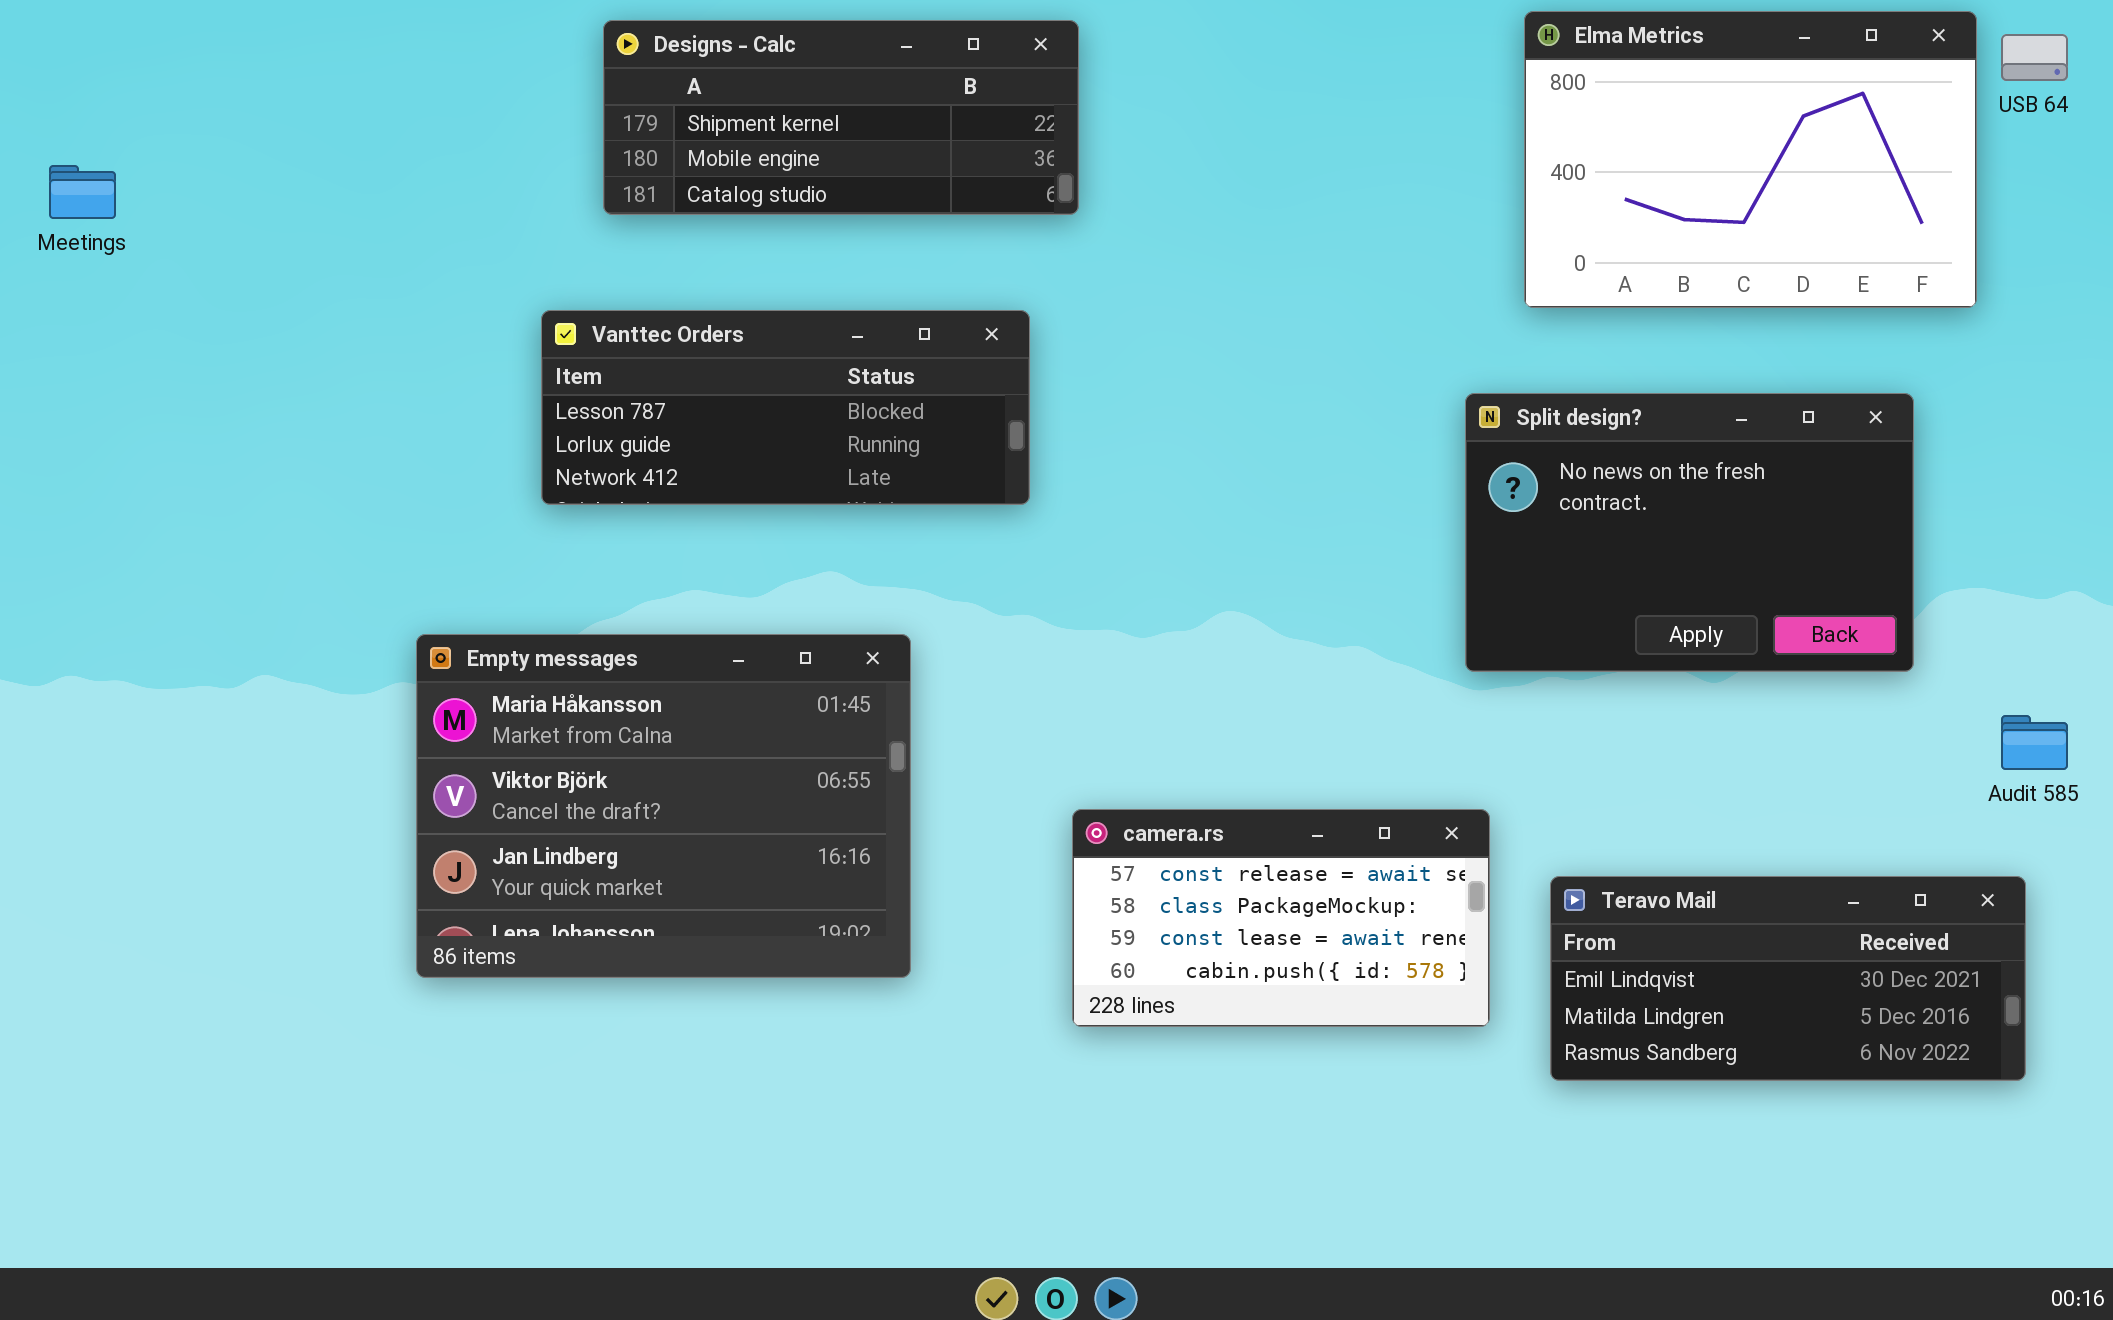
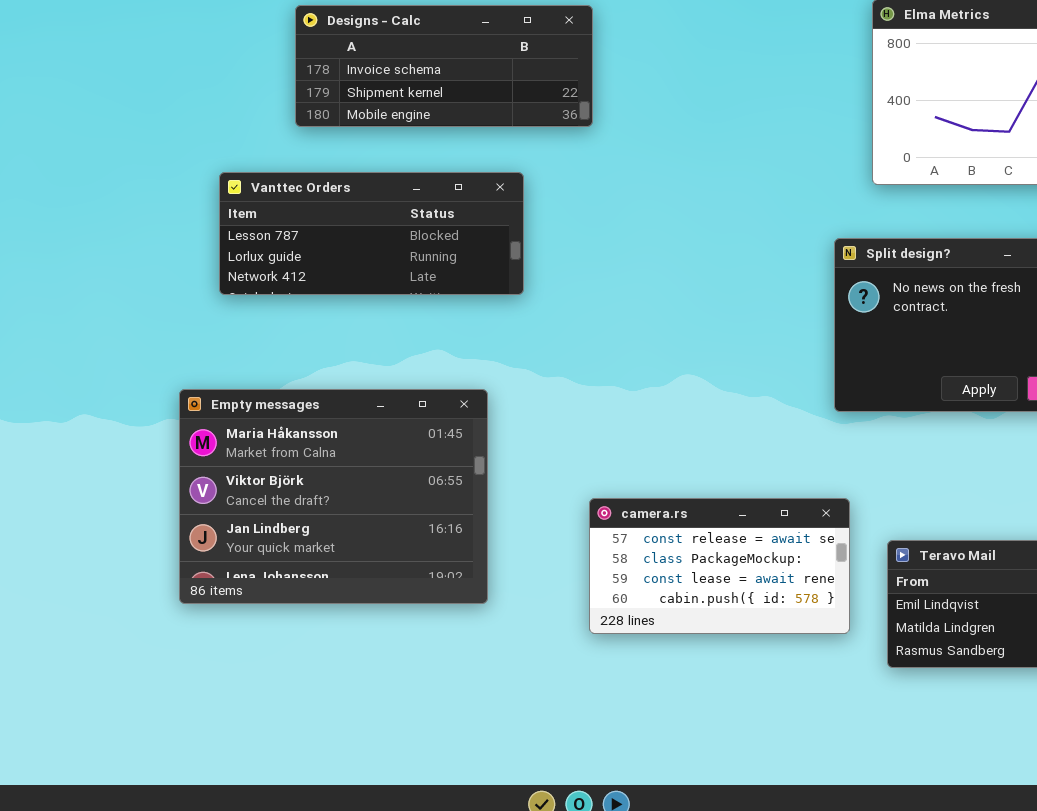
Designs - Calc: [603,20,1079,215] -> [295,5,593,127], scrolled up 1 row
Vanttec Orders: [541,310,1030,505] -> [219,172,524,295], moved

